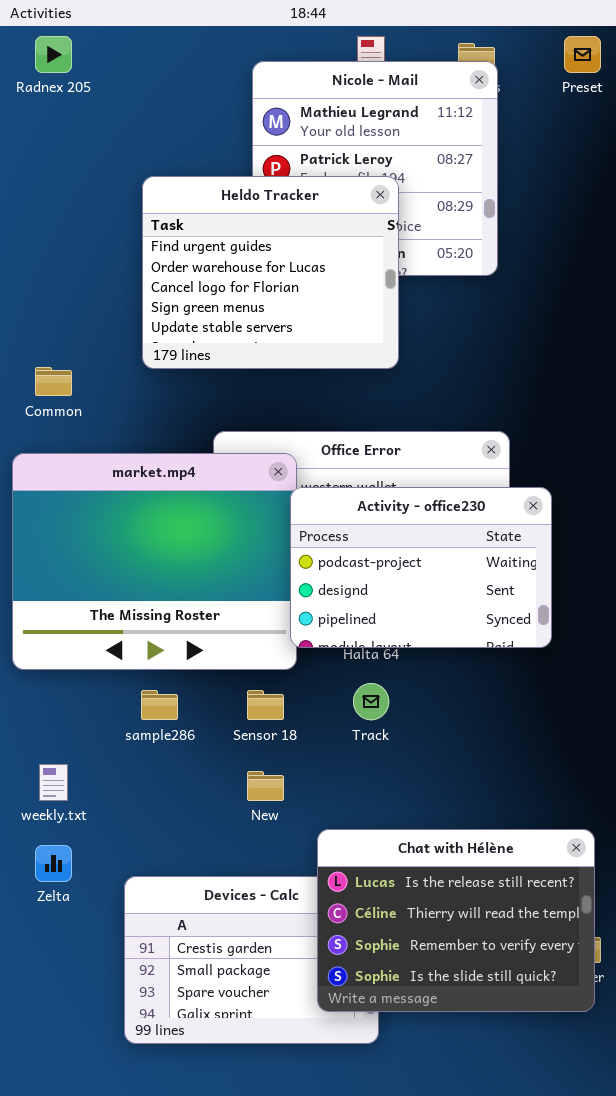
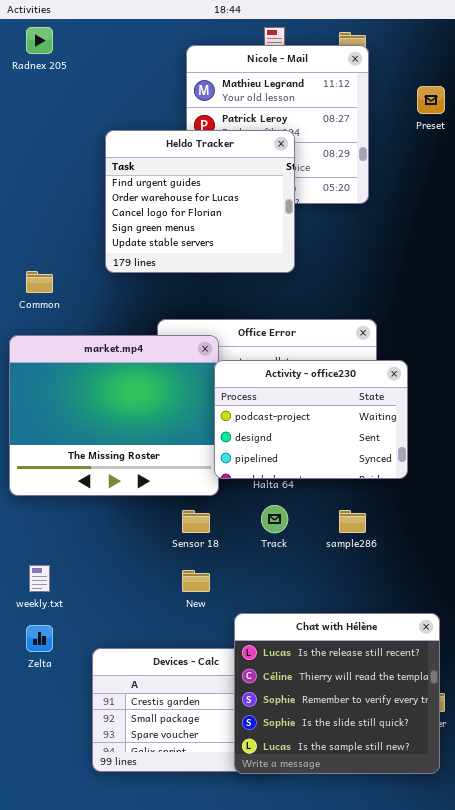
Preset: [564,36,601,73] -> [417,86,445,114], moved
sample286: [141,690,178,720] -> [339,510,366,533], moved
Chat with Hélène: [317,829,595,1012] -> [234,613,440,774], resized

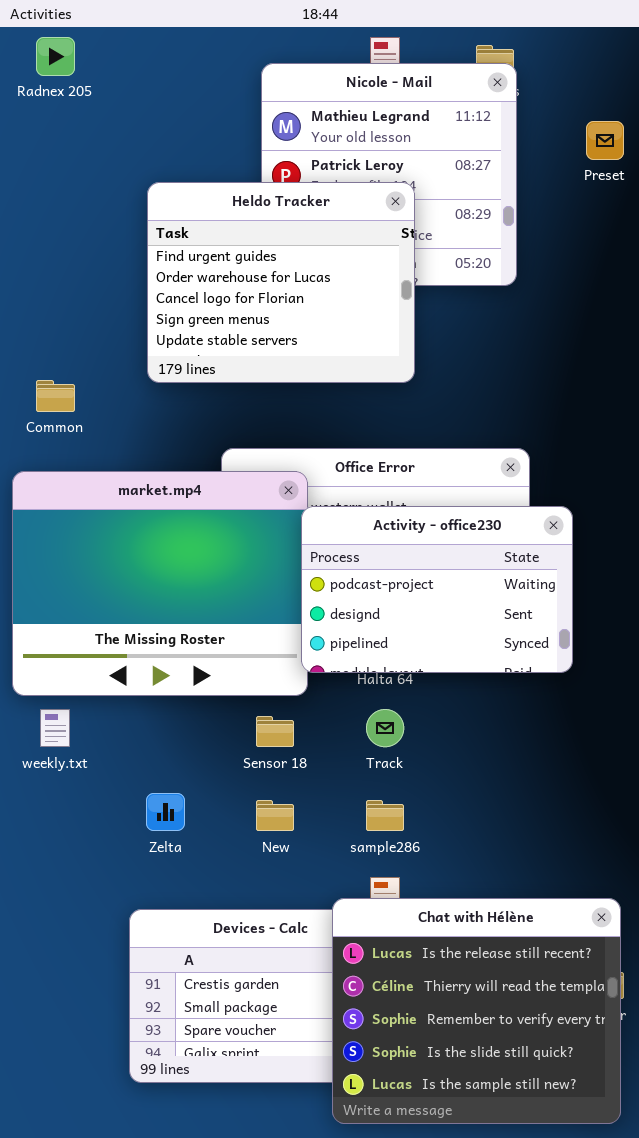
sample286: [339,510,366,533] -> [366,800,404,831], moved
weekly.txt: [29,565,50,592] -> [40,709,70,747], moved
Chat with Hélène: [234,613,440,774] -> [332,898,621,1124], moved
Zelta: [26,625,53,652] -> [146,793,185,831], moved

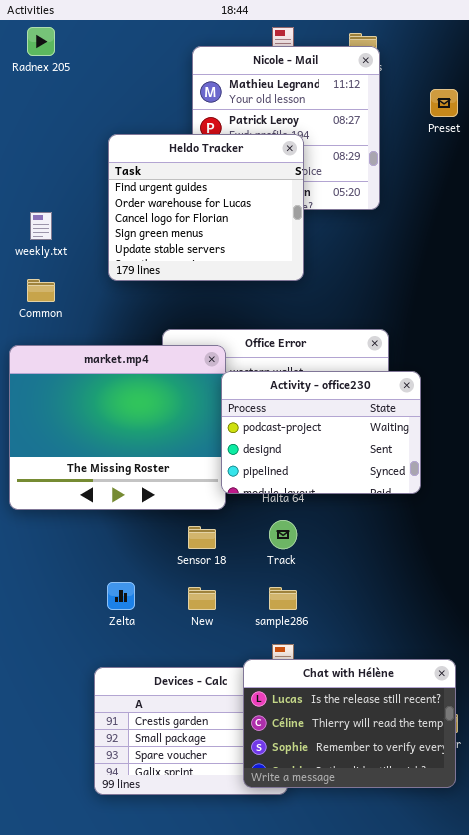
weekly.txt: [40,709,70,747] -> [30,212,52,240], moved
Chat with Hélène: [332,898,621,1124] -> [243,659,456,788], resized

